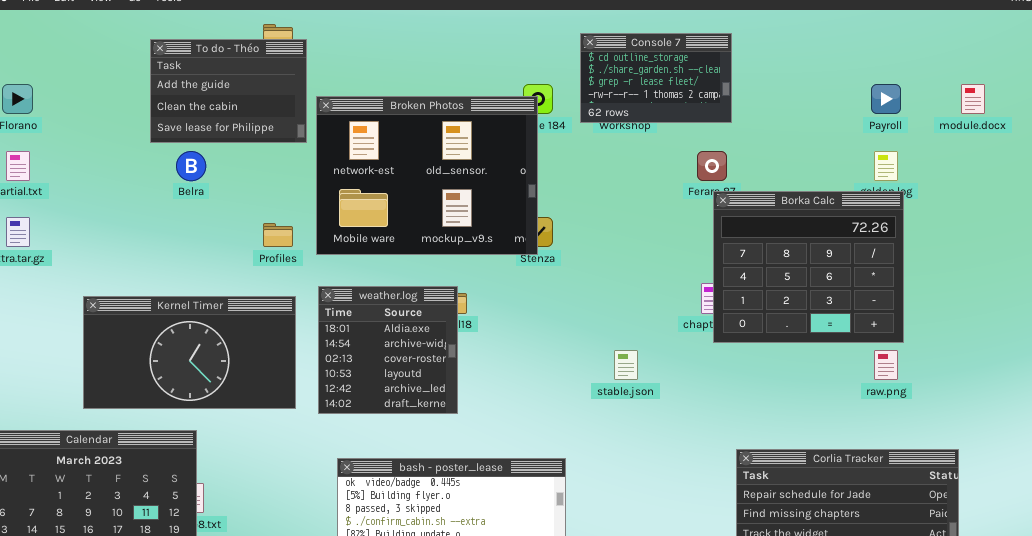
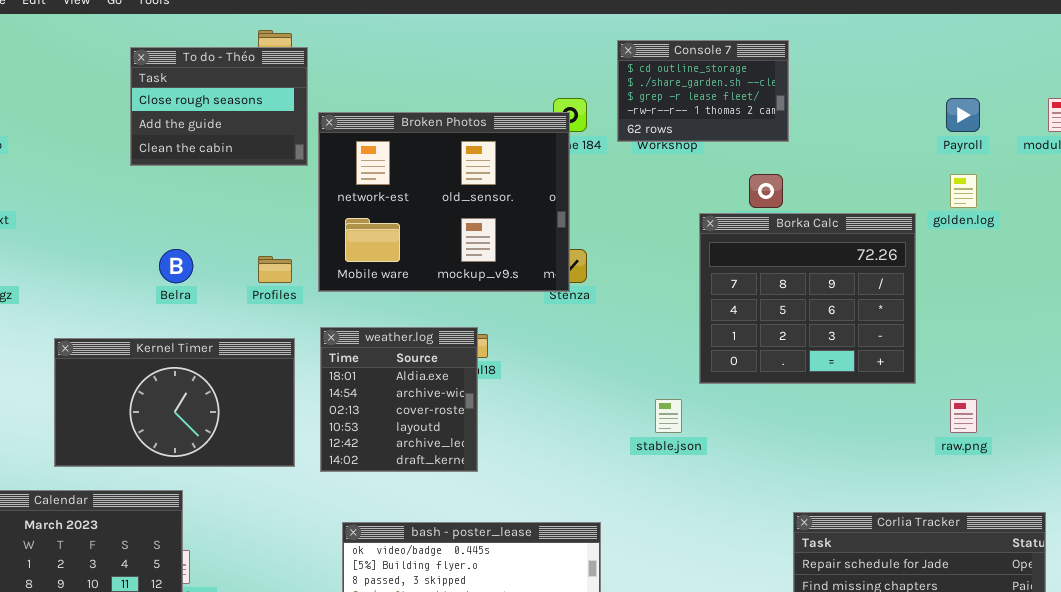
To do - Théo: [150,39,307,143] -> [130,47,308,166], scrolled up 1 row
Belra: [176,151,206,181] -> [159,249,193,283], moved
Borka Calc: [713,191,904,343] -> [699,213,916,384], moved

